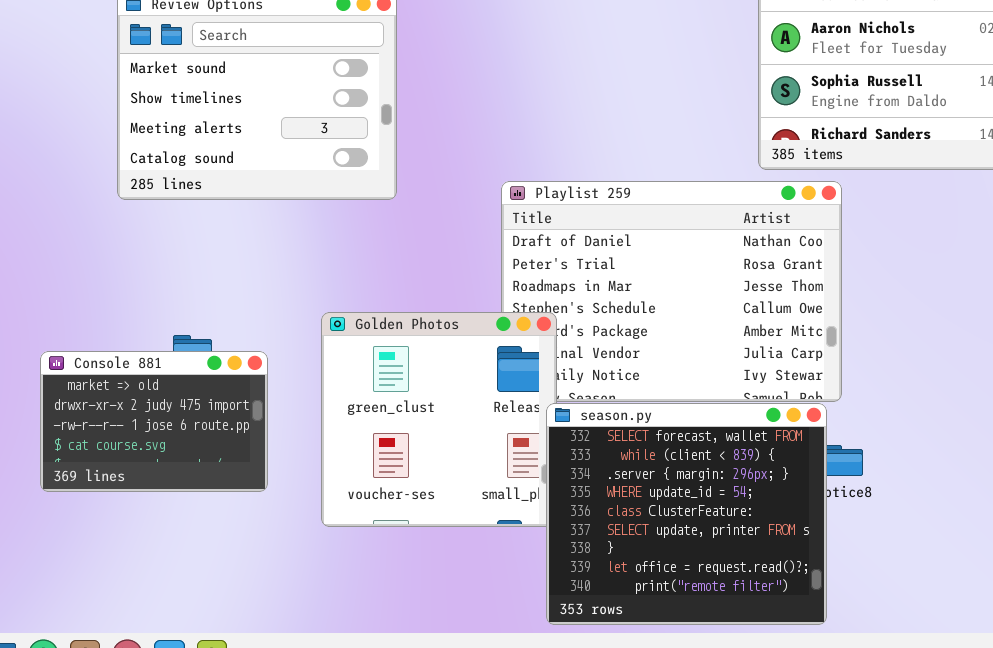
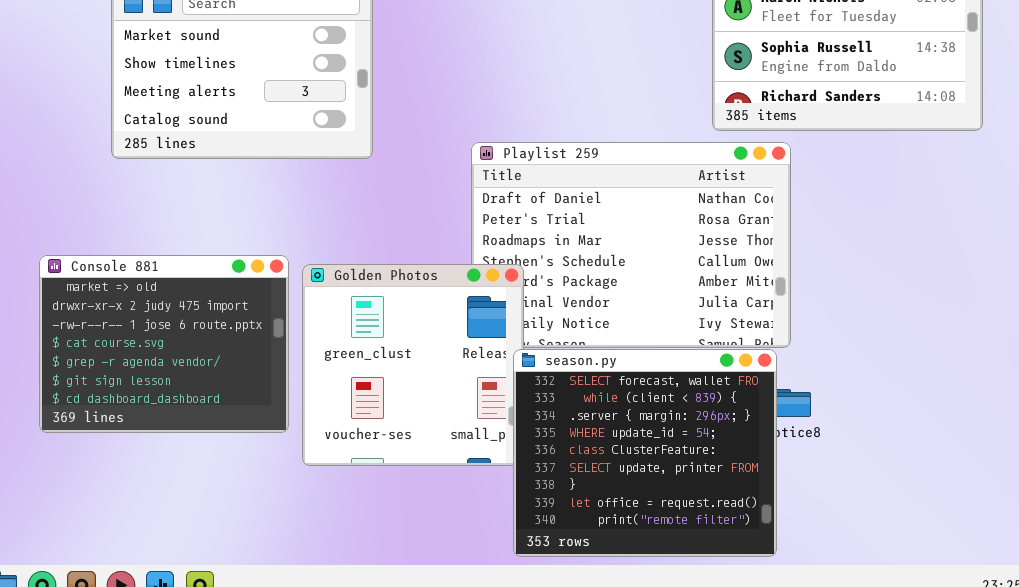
Console 881: [40,351,268,492] -> [39,255,289,433], resized

